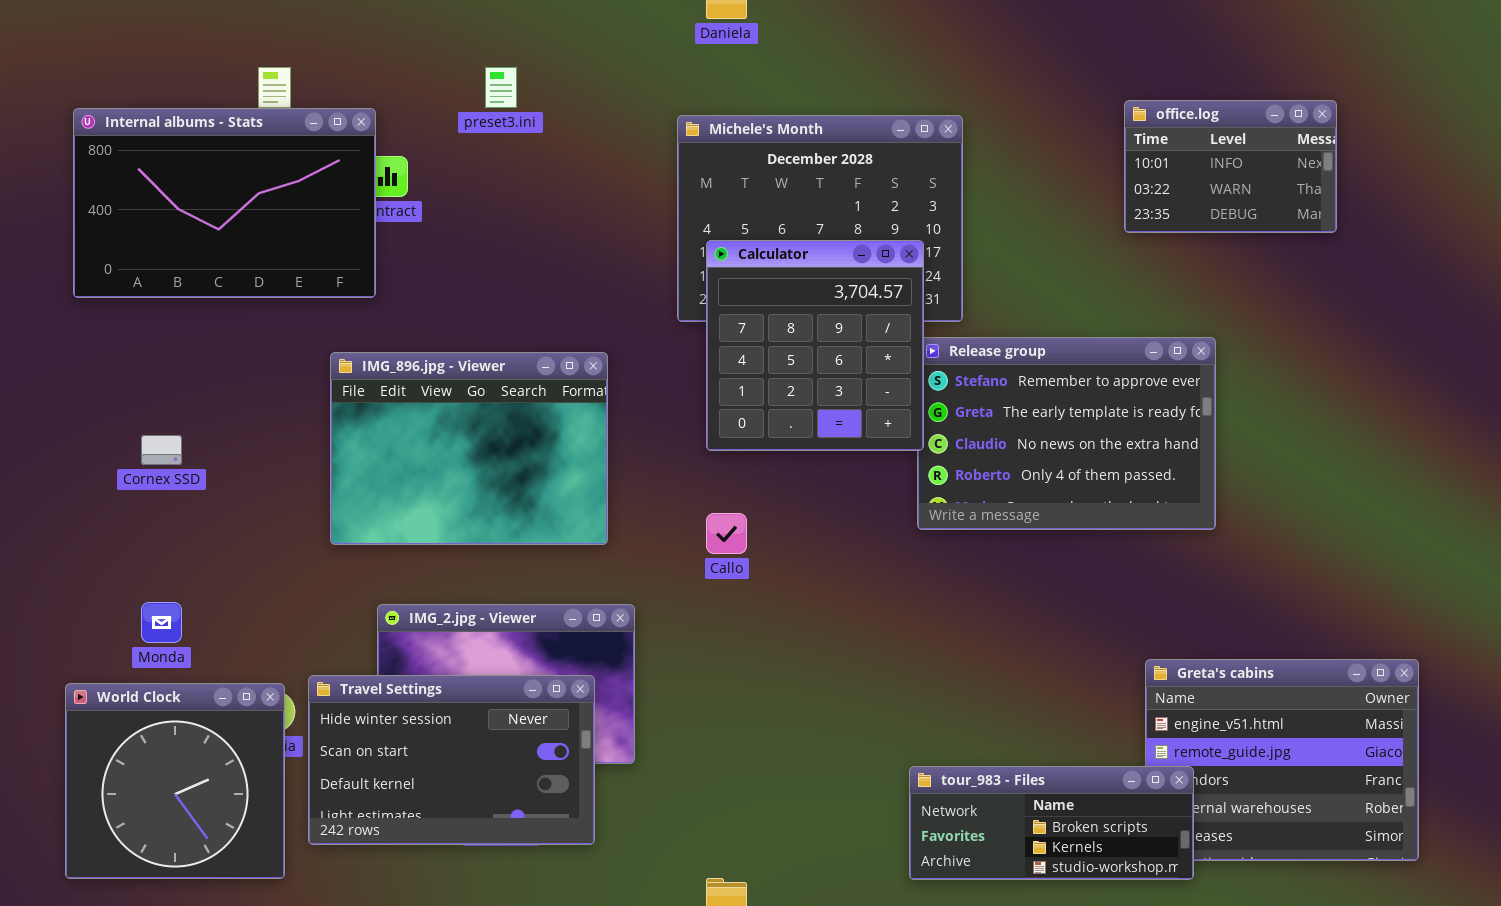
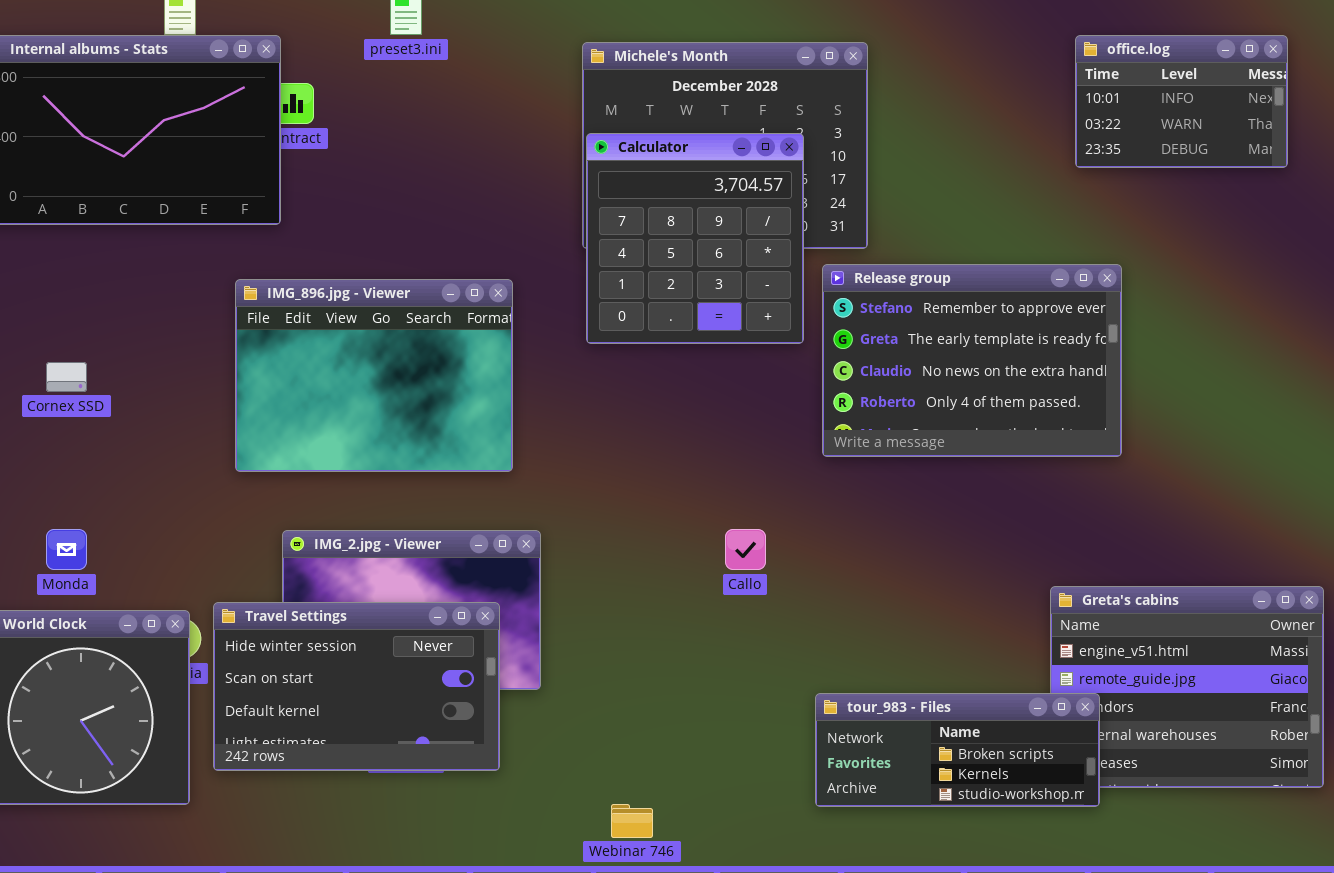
office.log: [1124,100,1337,233] -> [1075,35,1288,168], moved
Calculator: [706,240,924,451] -> [586,133,804,344], moved
Callo: [706,513,747,554] -> [725,529,766,570], moved

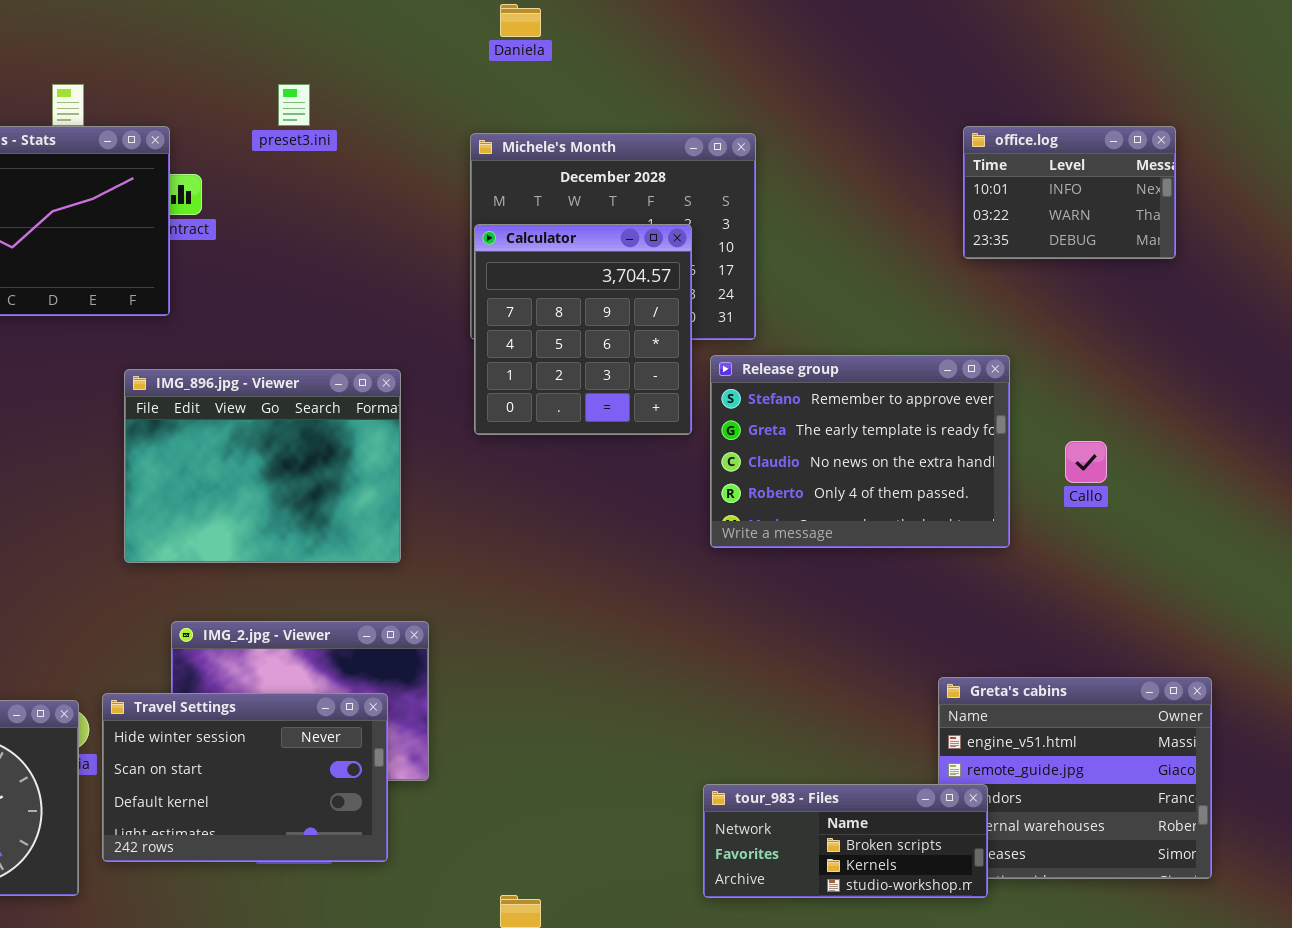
Callo: [725,529,766,570] -> [1065,441,1107,483], moved

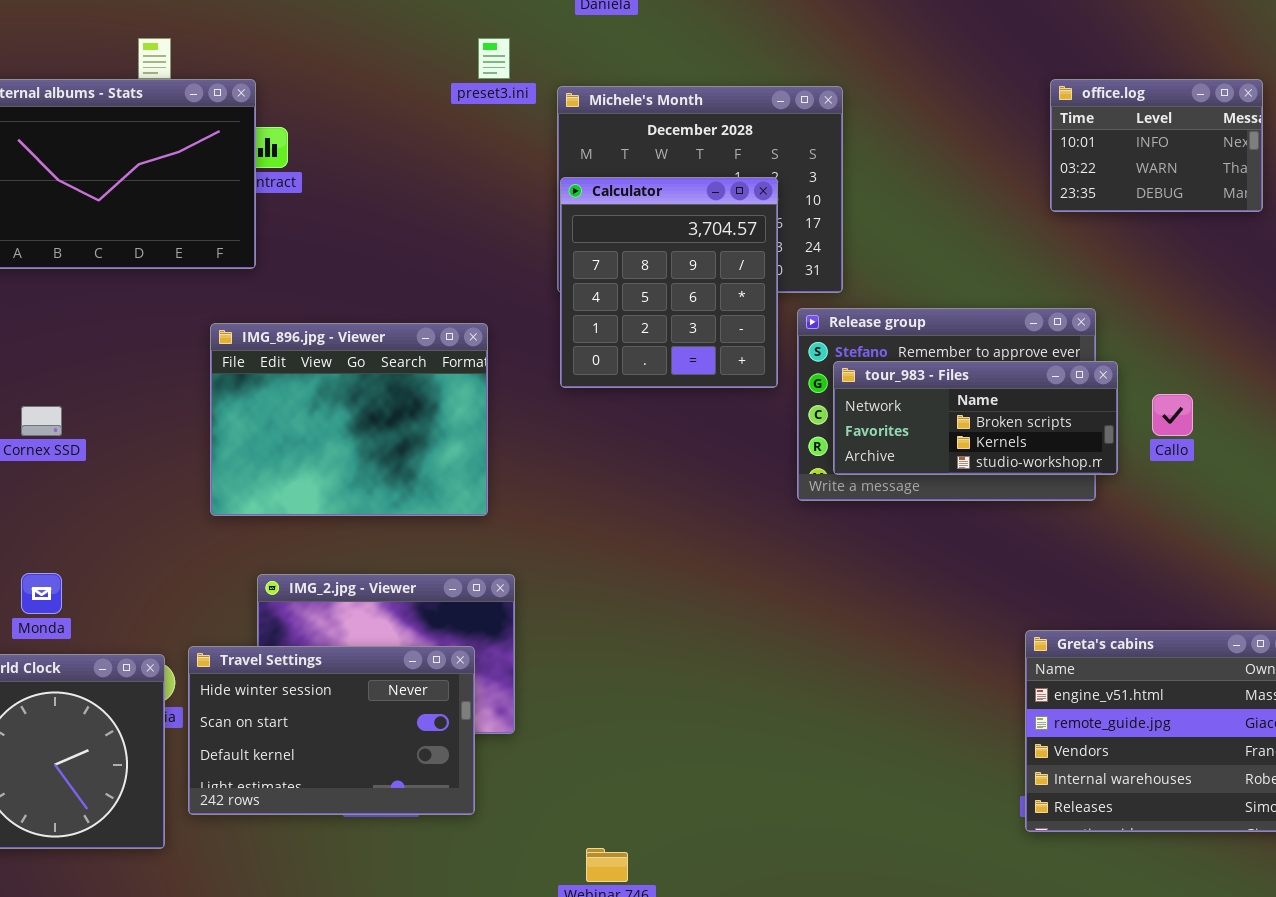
preset3.ini: [278,84,310,126] -> [478,38,510,79], moved
tour_983 - Files: [703,784,988,898] -> [833,361,1118,475], moved

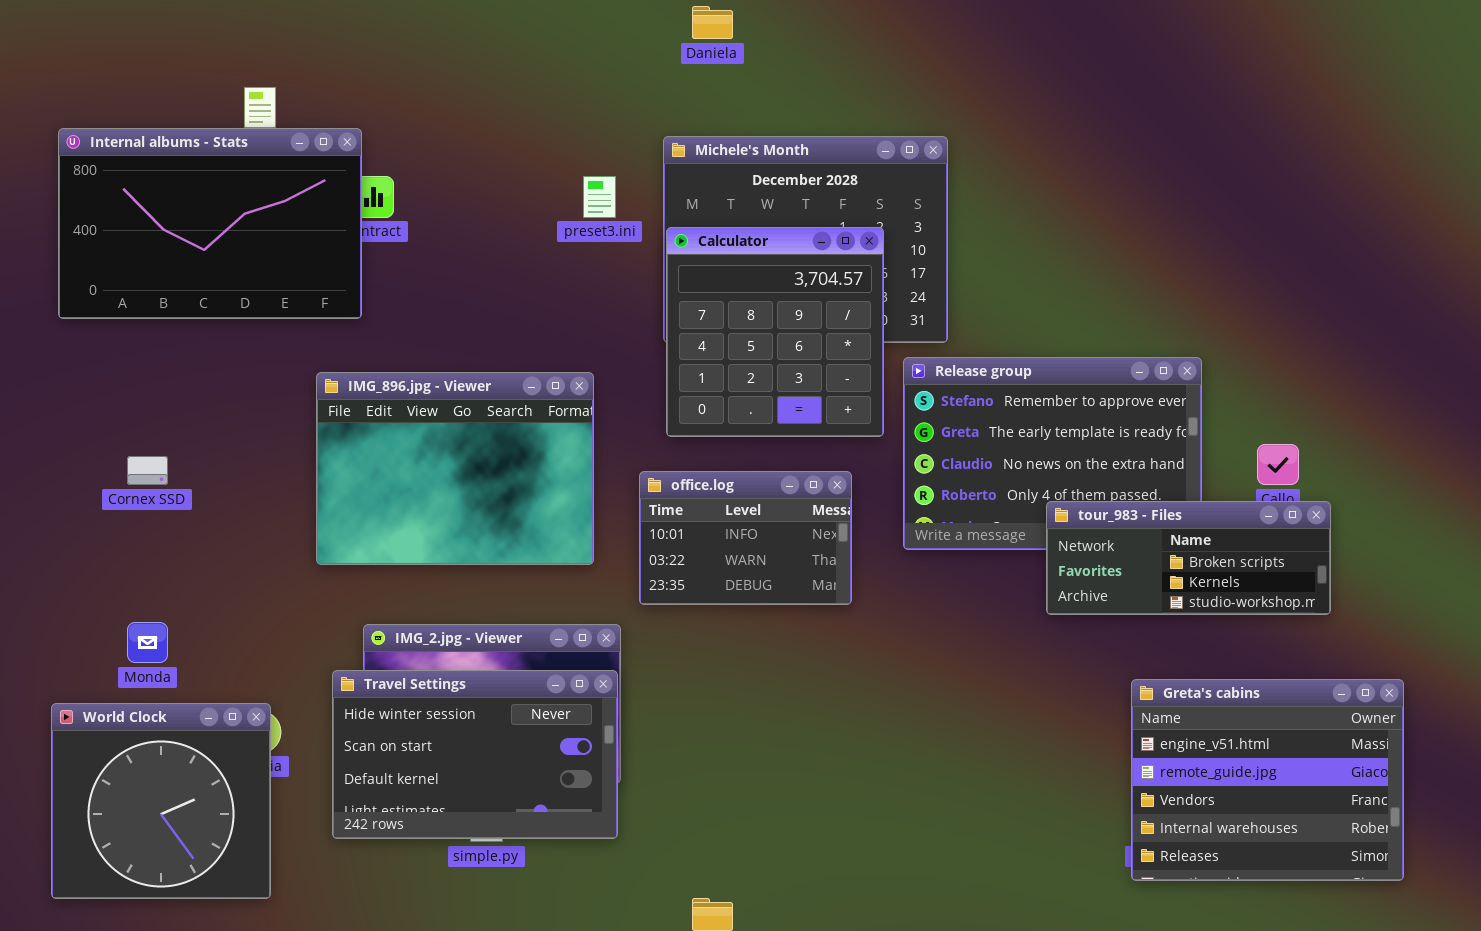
preset3.ini: [478,38,510,79] -> [583,176,616,218], moved
office.log: [1050,79,1263,212] -> [639,471,852,605], moved
tour_983 - Files: [833,361,1118,475] -> [1046,501,1331,615], moved
Travel Settings: [188,646,475,815] -> [332,670,618,839], moved

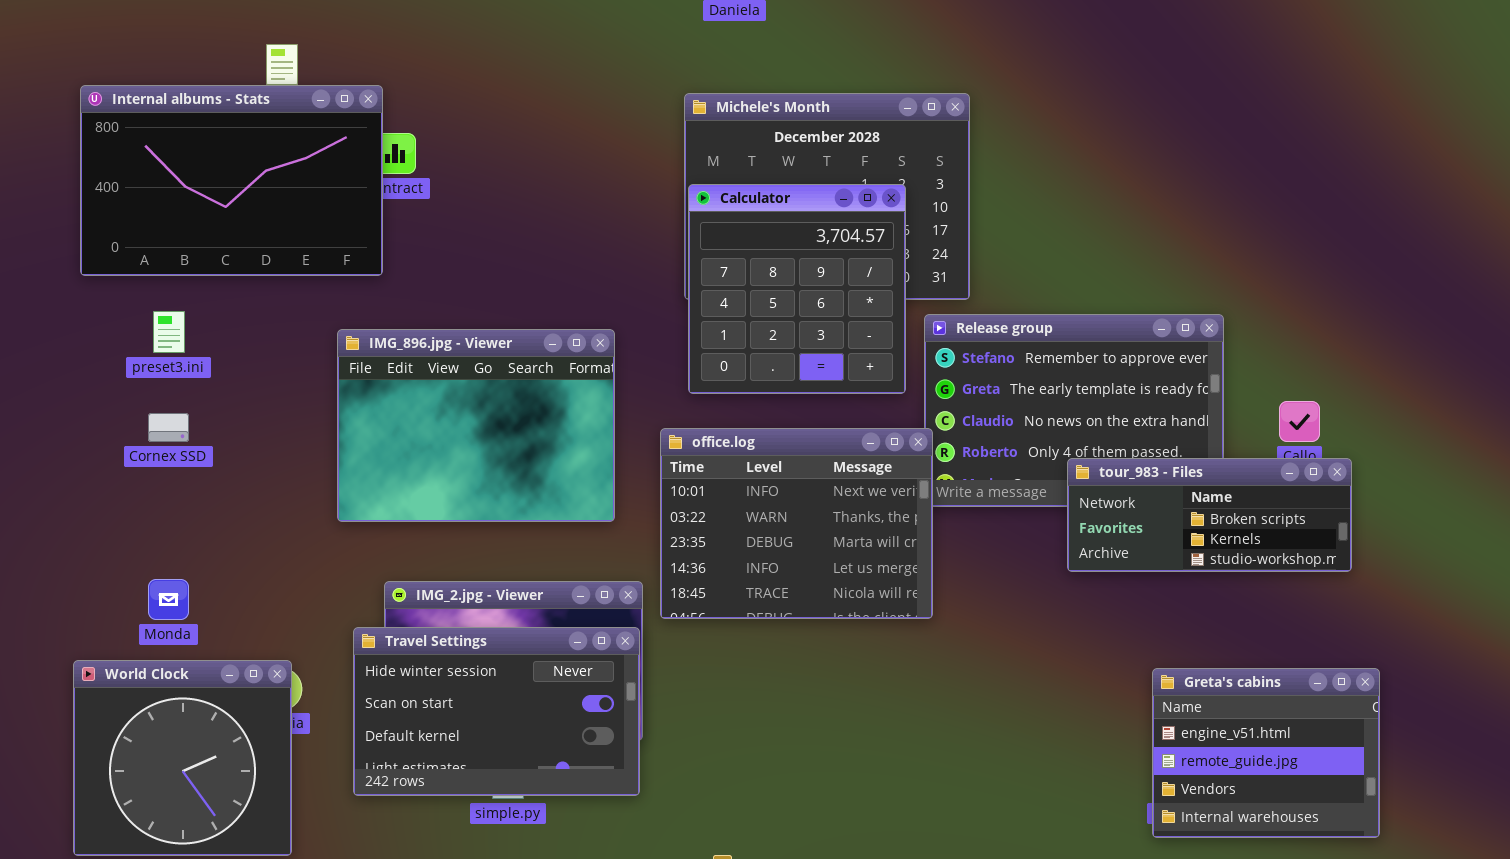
preset3.ini: [583,176,616,218] -> [153,311,185,353], moved
office.log: [639,471,852,605] -> [660,428,933,619], resized
Greta's cabins: [1131,679,1404,881] -> [1152,668,1380,838], resized

